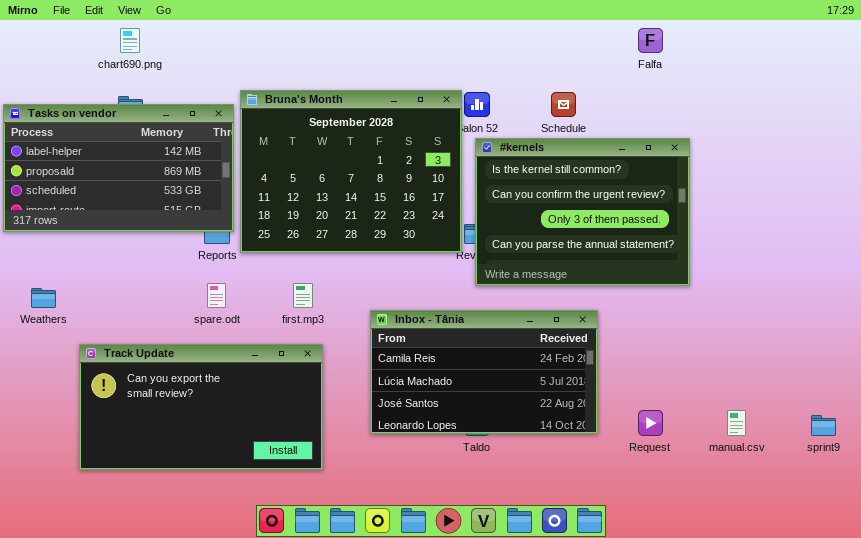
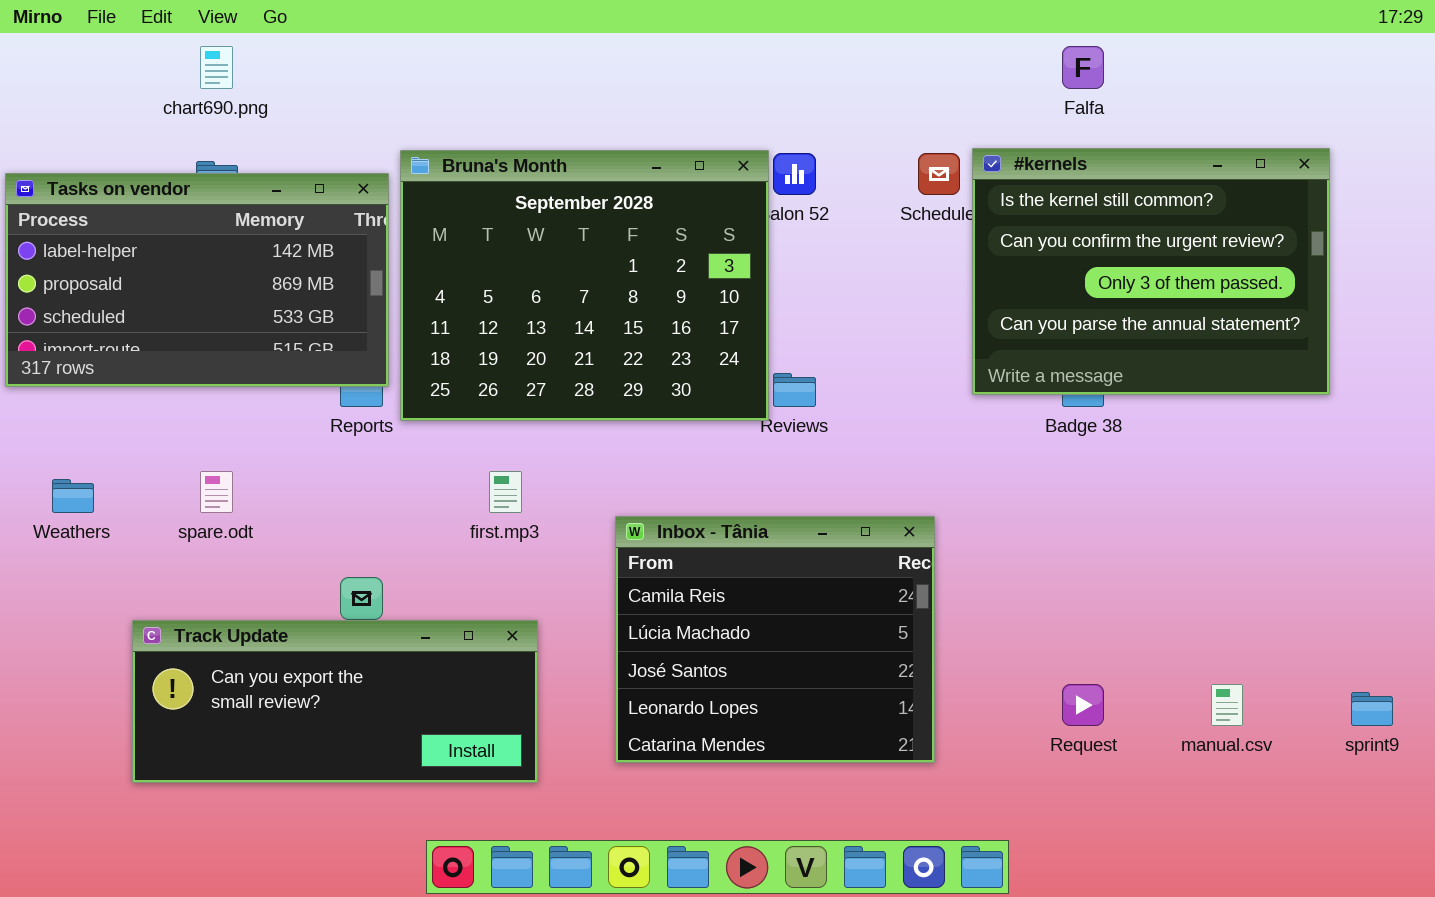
#kernels: [475,138,690,286] -> [972,148,1330,395], moved
spare.odt: [207,283,226,308] -> [200,471,233,513], moved
Inbox - Tânia: [370,310,598,434] -> [615,516,935,763], resized
Track Update: [79,344,323,470] -> [132,620,538,783], resized

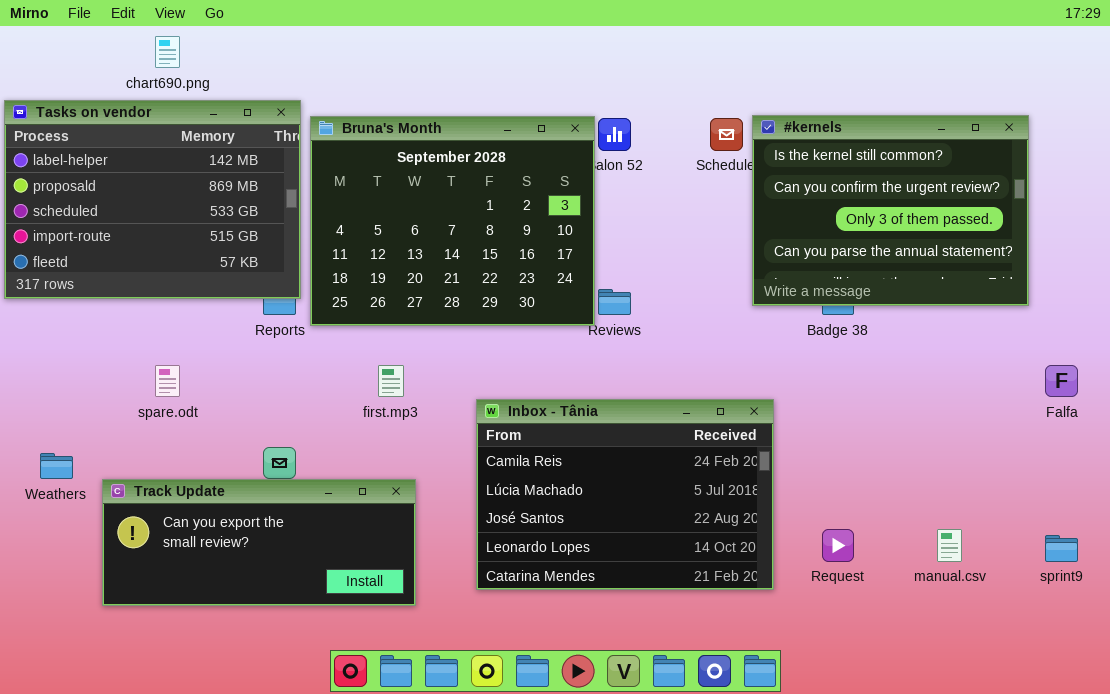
Falfa: [1062,46,1104,89] -> [1045,365,1078,397], moved
Tasks on vendor: [5,173,389,387] -> [4,100,301,299], resized
Weathers: [52,479,94,513] -> [40,453,73,479], moved
Inbox - Tânia: [615,516,935,763] -> [476,399,774,590], resized

